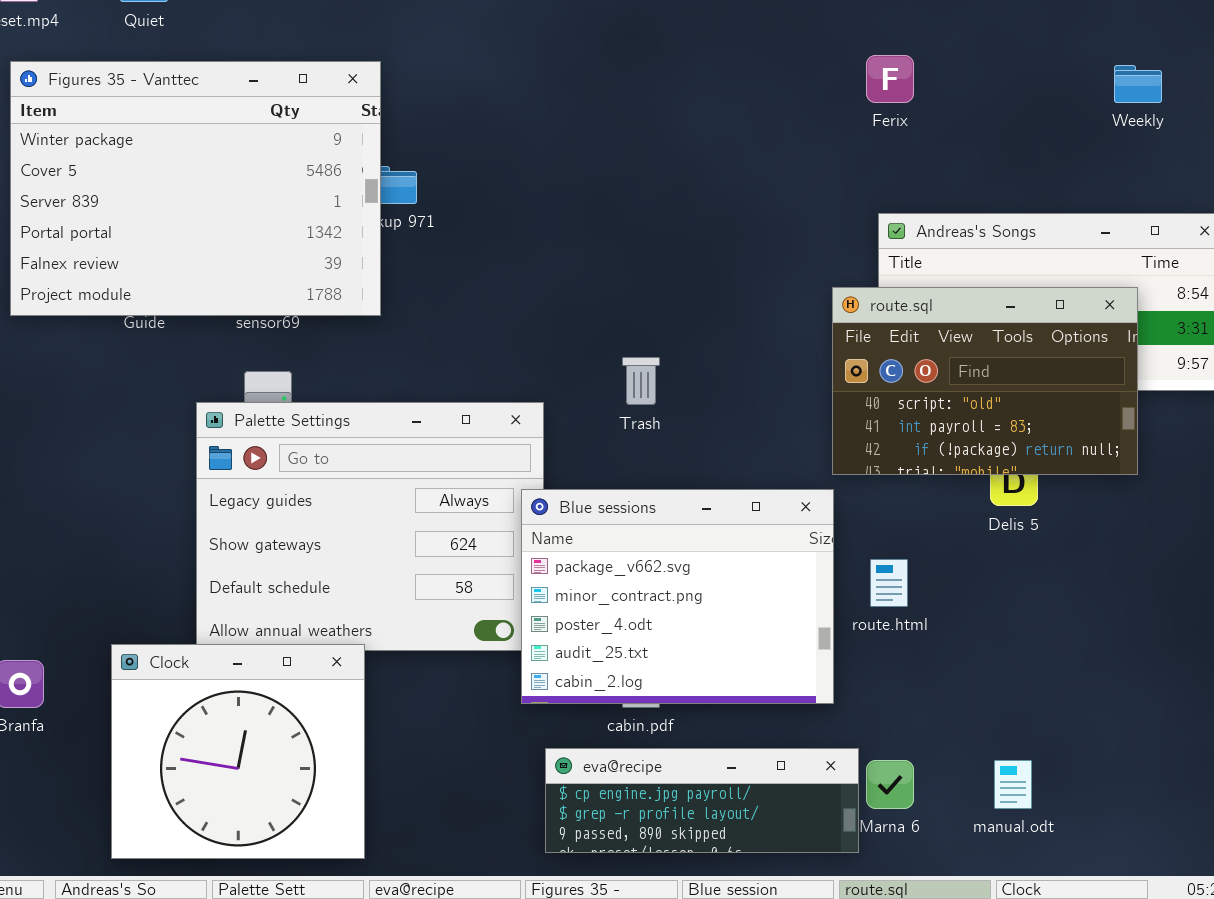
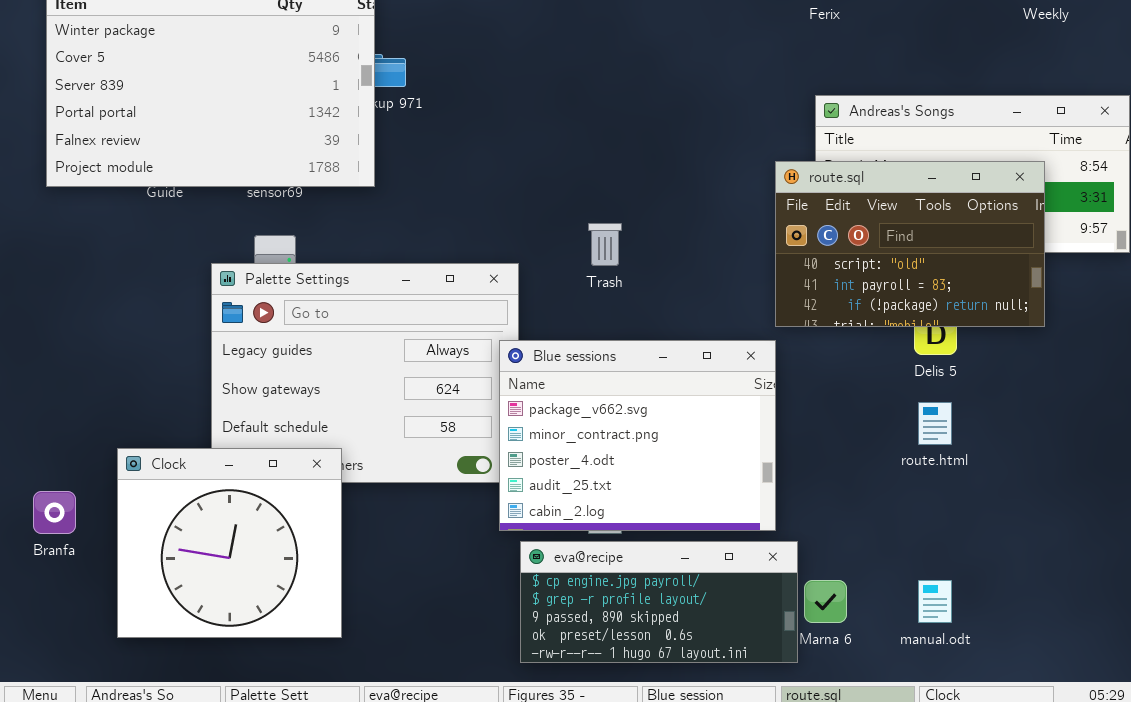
route.html: [870,559,908,607] -> [918,402,952,445], moved
Clock: [111,644,365,859] -> [117,448,342,638], moved
eva@recipe: [545,748,859,853] -> [520,541,798,663], resized

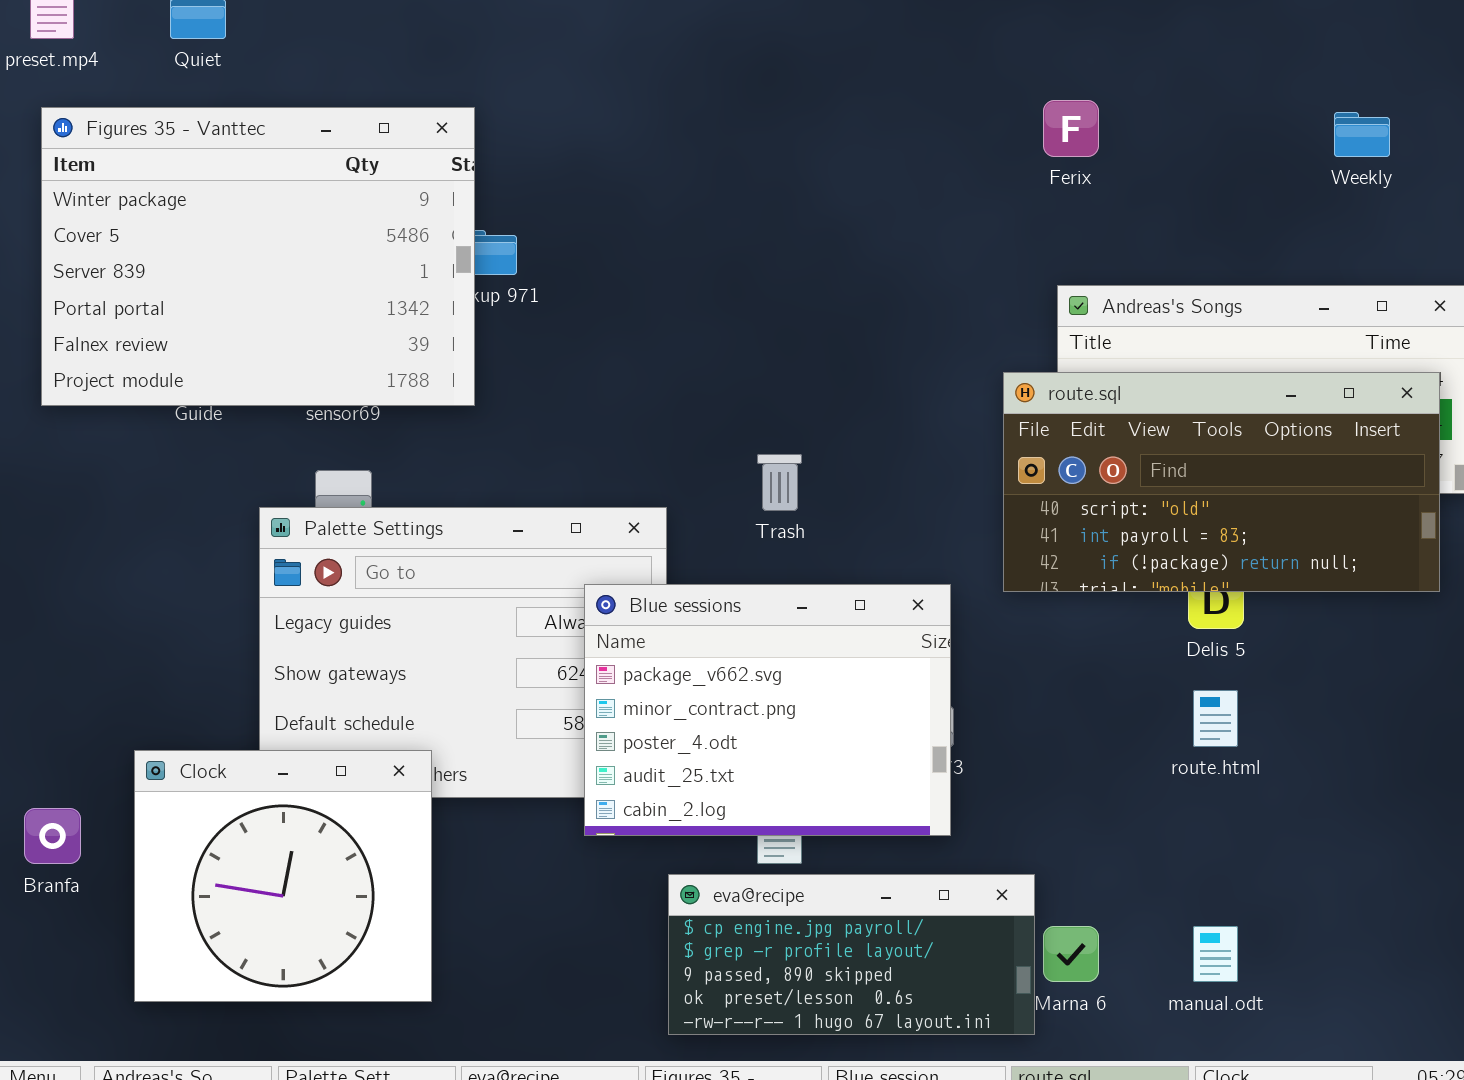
route.sql: [775,161,1045,327] -> [1003,372,1440,592], resized
Blue sessions: [499,340,776,531] -> [584,584,951,836], moved

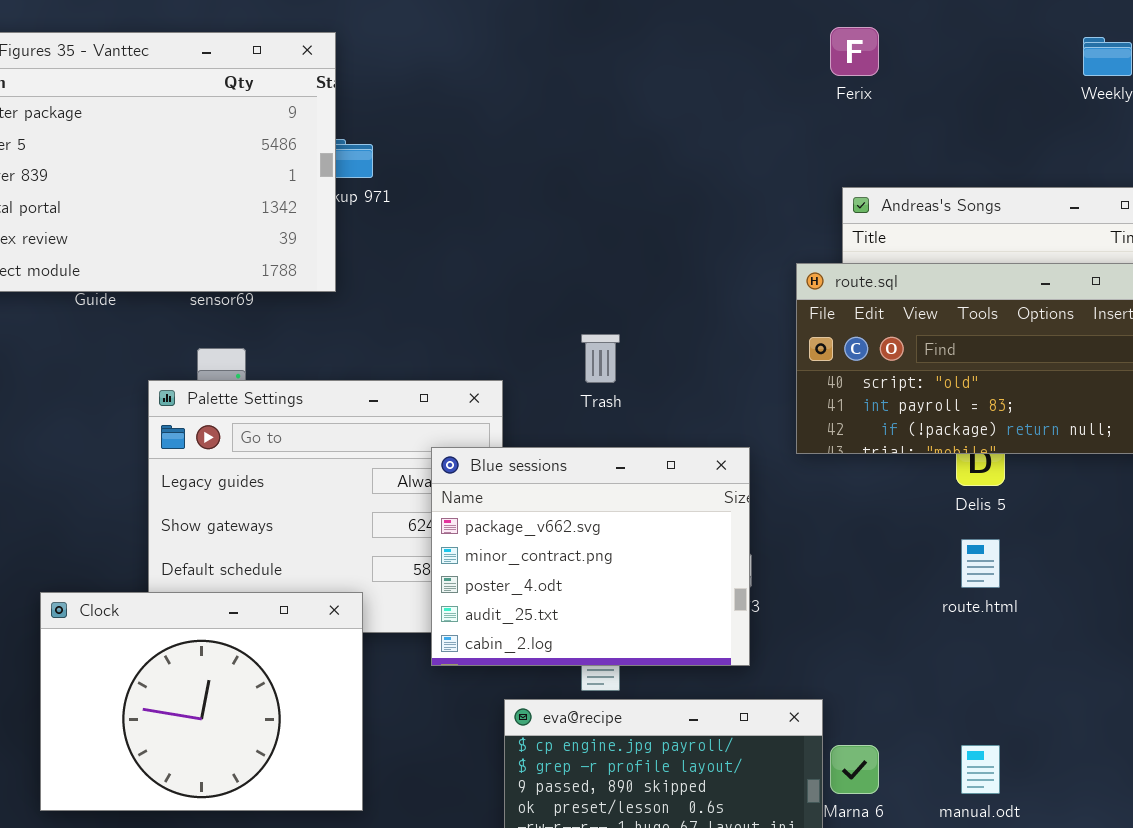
Clock: [134,750,432,1002] -> [40,592,363,811], resized

